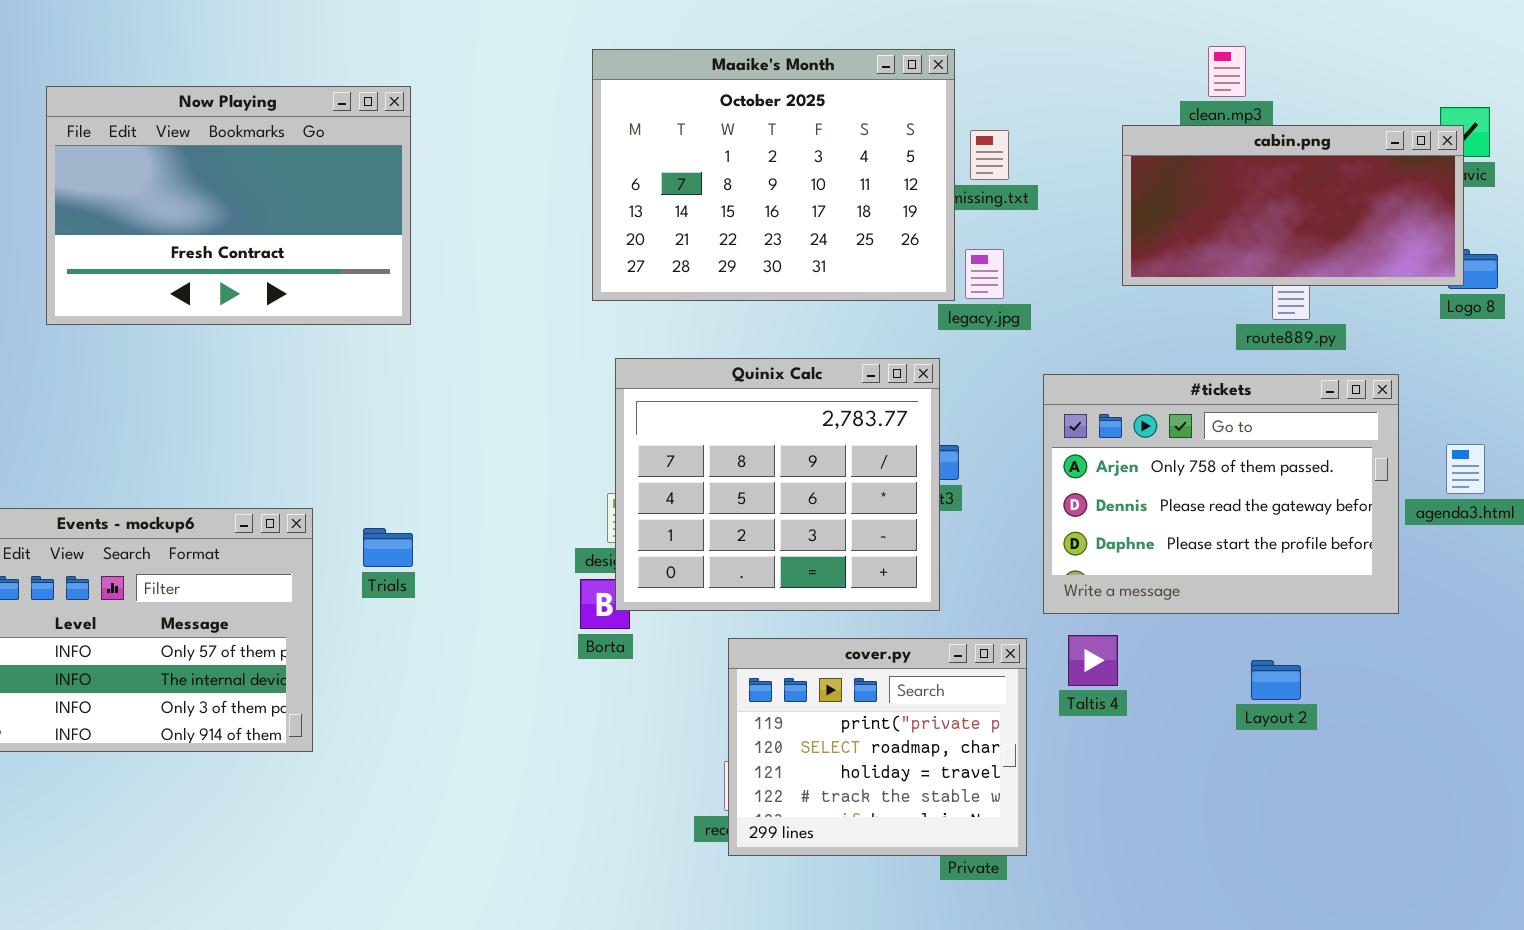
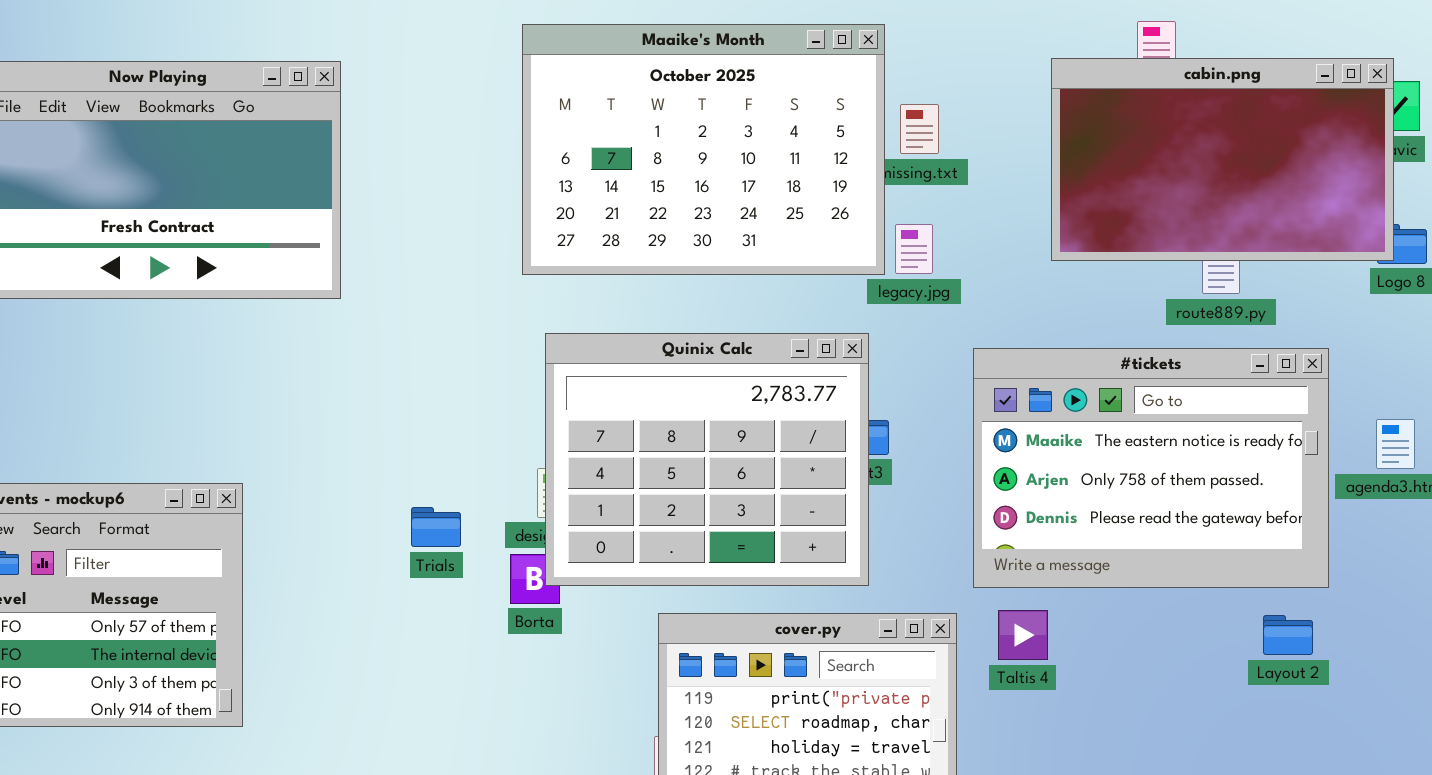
cabin.png: [1122,125,1464,286] -> [1051,58,1394,261], resized
#tickets: [1043,374,1399,614] -> [973,348,1329,588], scrolled up 1 row
Trials: [363,528,413,567] -> [411,507,461,547], moved
Layout 2: [1251,660,1301,700] -> [1263,615,1313,655], moved

